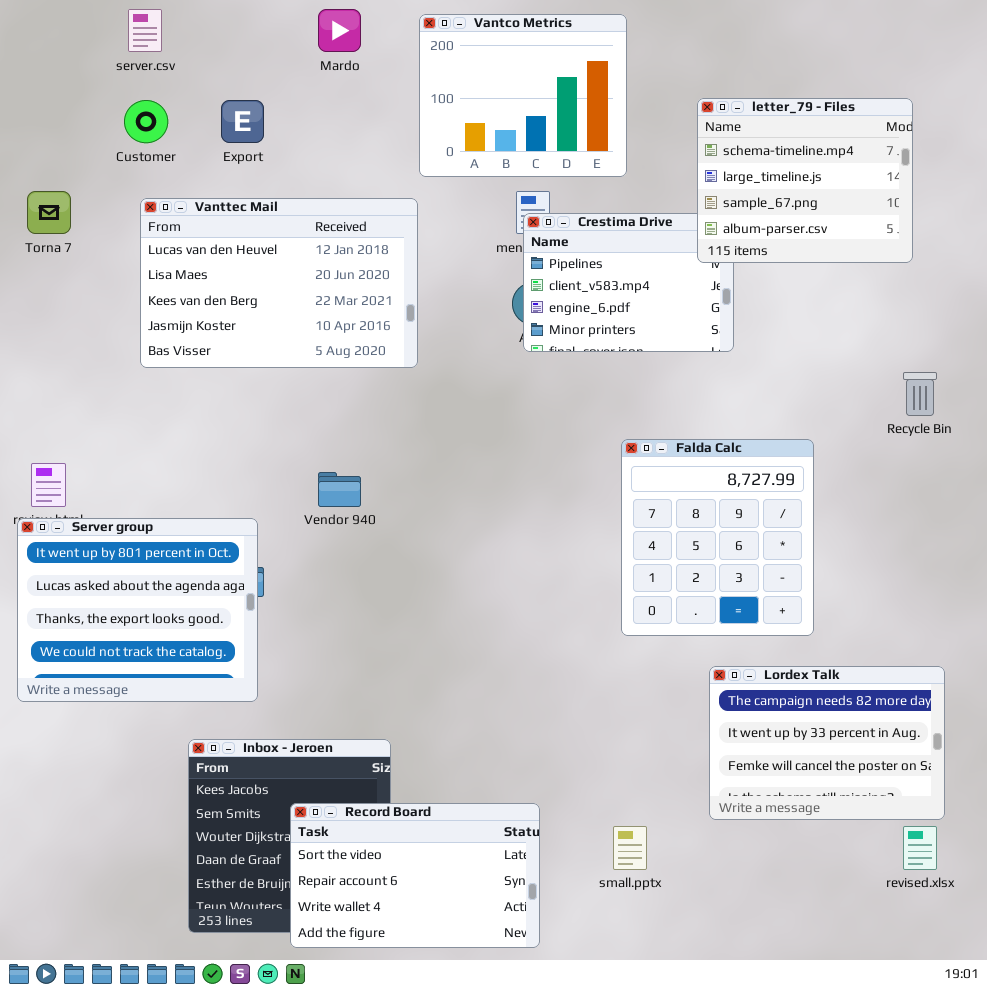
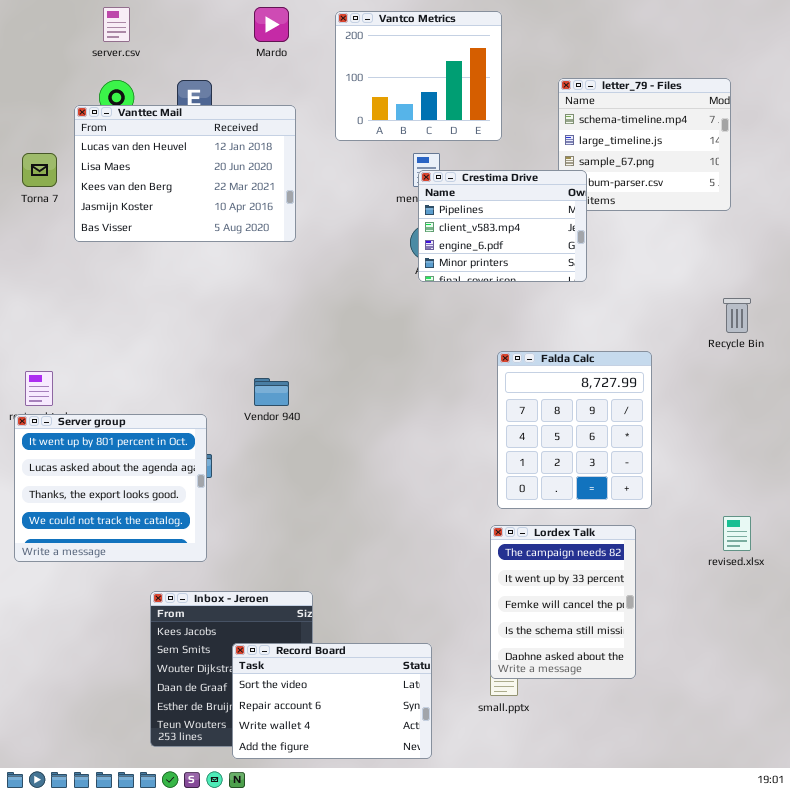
Vanttec Mail: [140,198,418,368] -> [74,105,296,242], moved
Crestima Drive: [523,213,734,352] -> [418,170,587,282], raised
Lordex Talk: [709,666,945,820] -> [490,525,636,679], moved, resized
revised.xlsx: [903,826,937,870] -> [723,516,751,551], moved

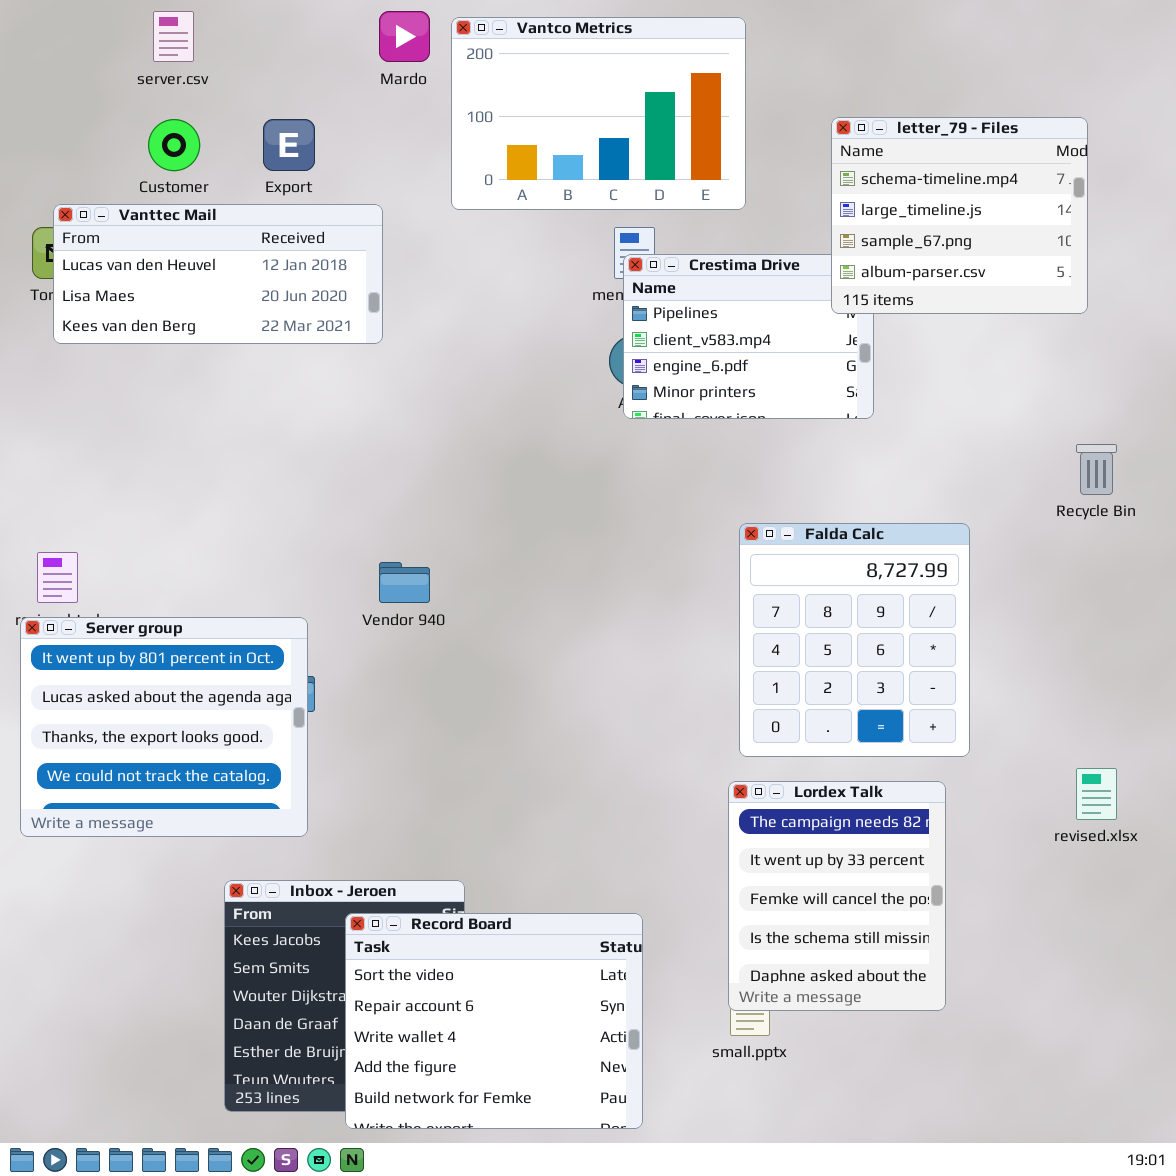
Vantco Metrics: [335,11,502,141] -> [451,17,746,210], resized
letter_79 - Files: [558,78,731,211] -> [831,117,1088,314], raised
Vanttec Mail: [74,105,296,242] -> [53,204,383,344], moved, resized
Record Board: [232,643,432,759] -> [345,913,643,1129], resized

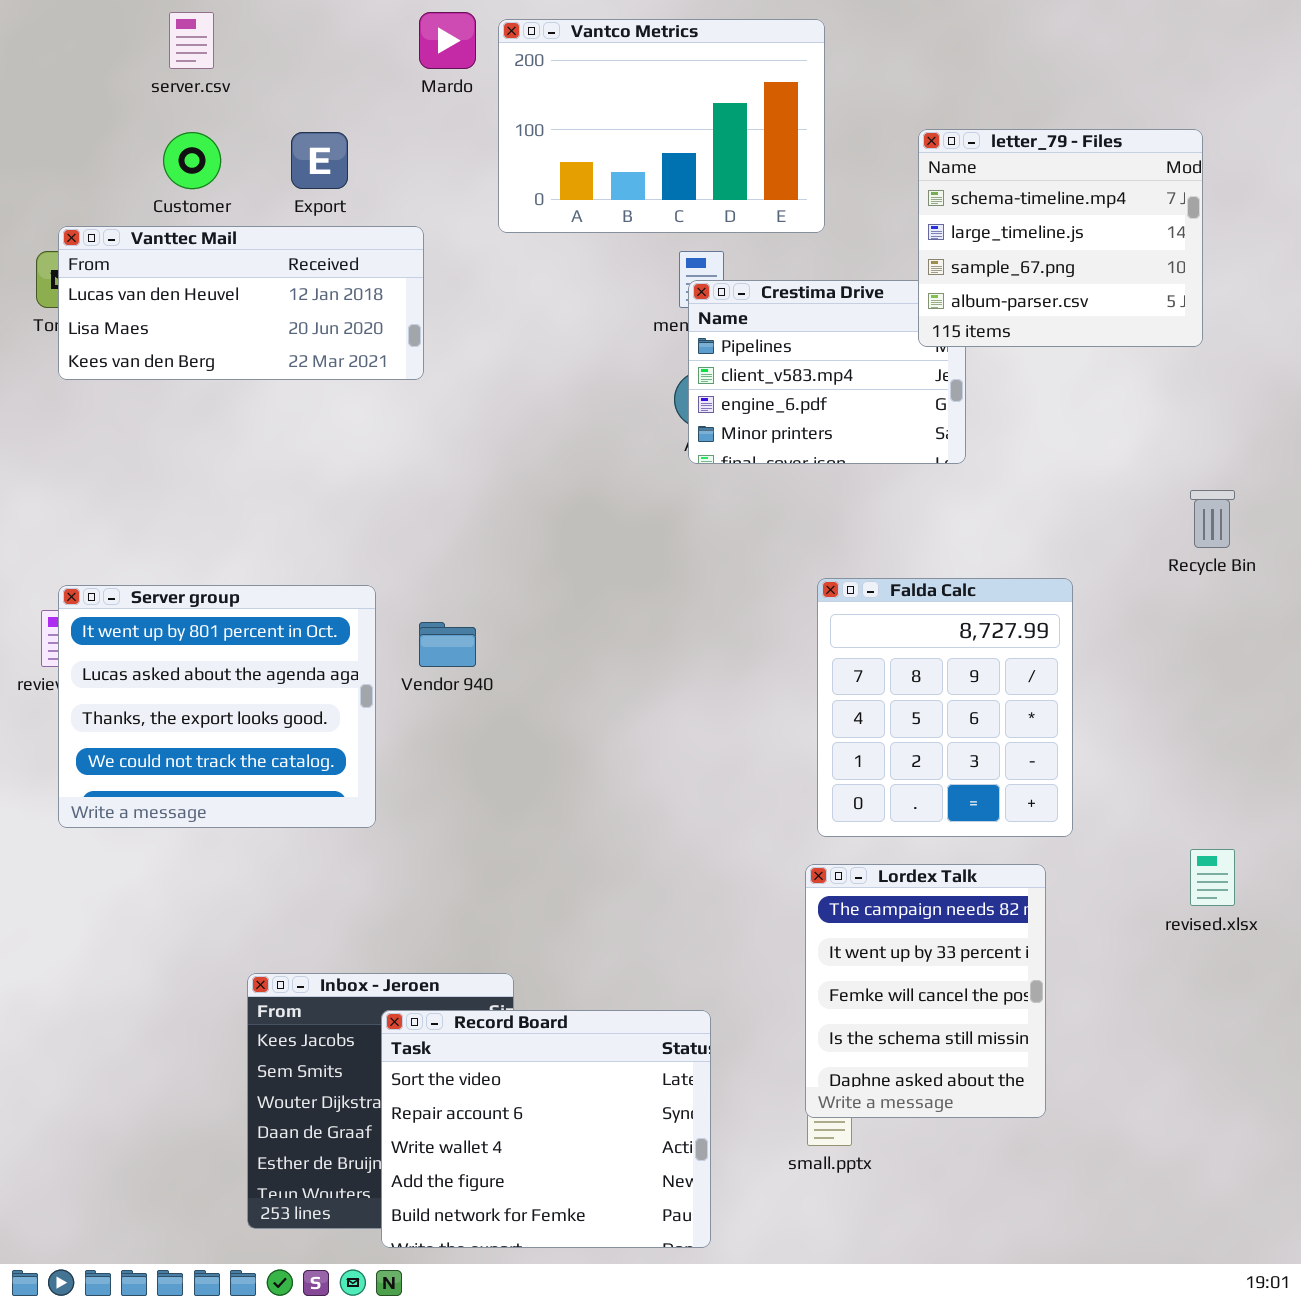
Server group: [20,617,308,837] -> [58,585,376,828], moved

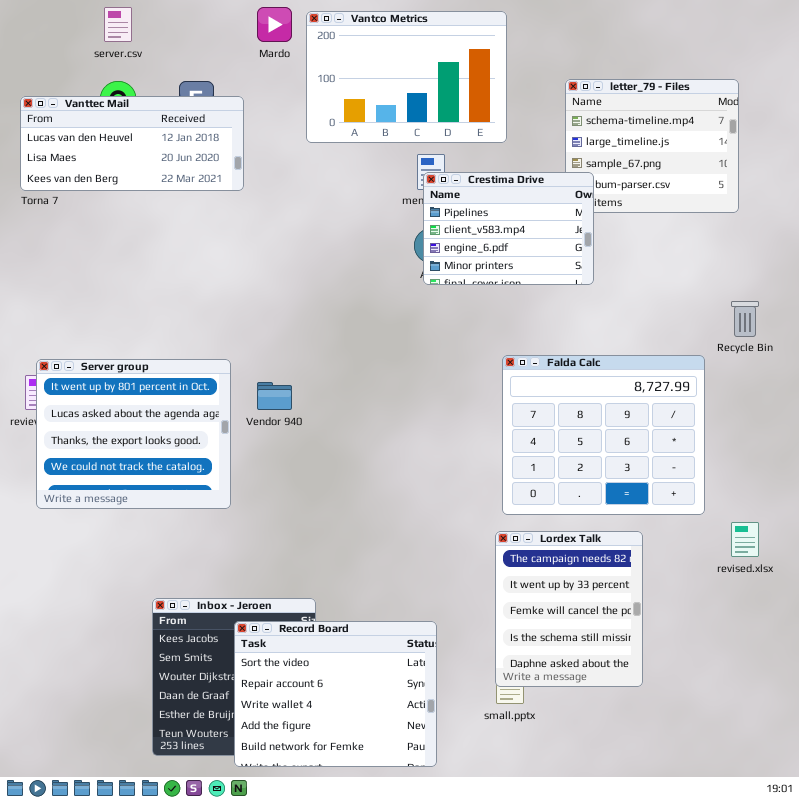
Vanttec Mail: [58,226,424,380] -> [20,96,244,191], moved
Crestima Drive: [688,280,966,464] -> [423,172,594,285], raised
Falda Calc: [817,578,1073,837] -> [502,355,705,515], resized

